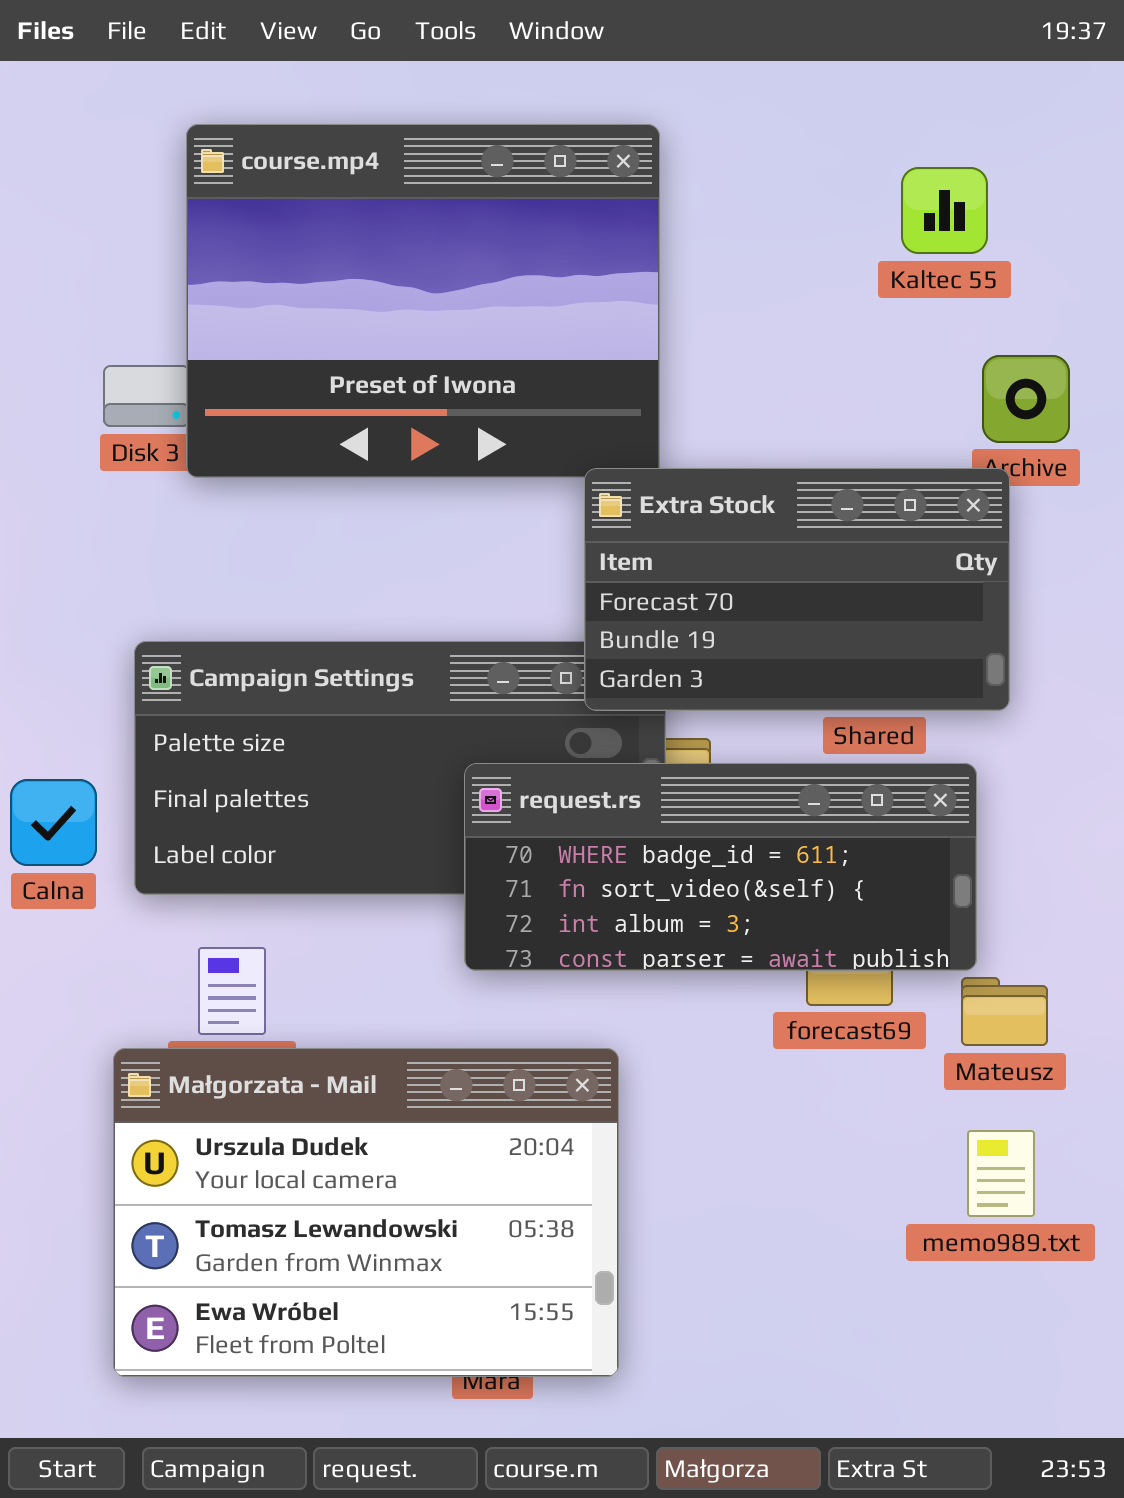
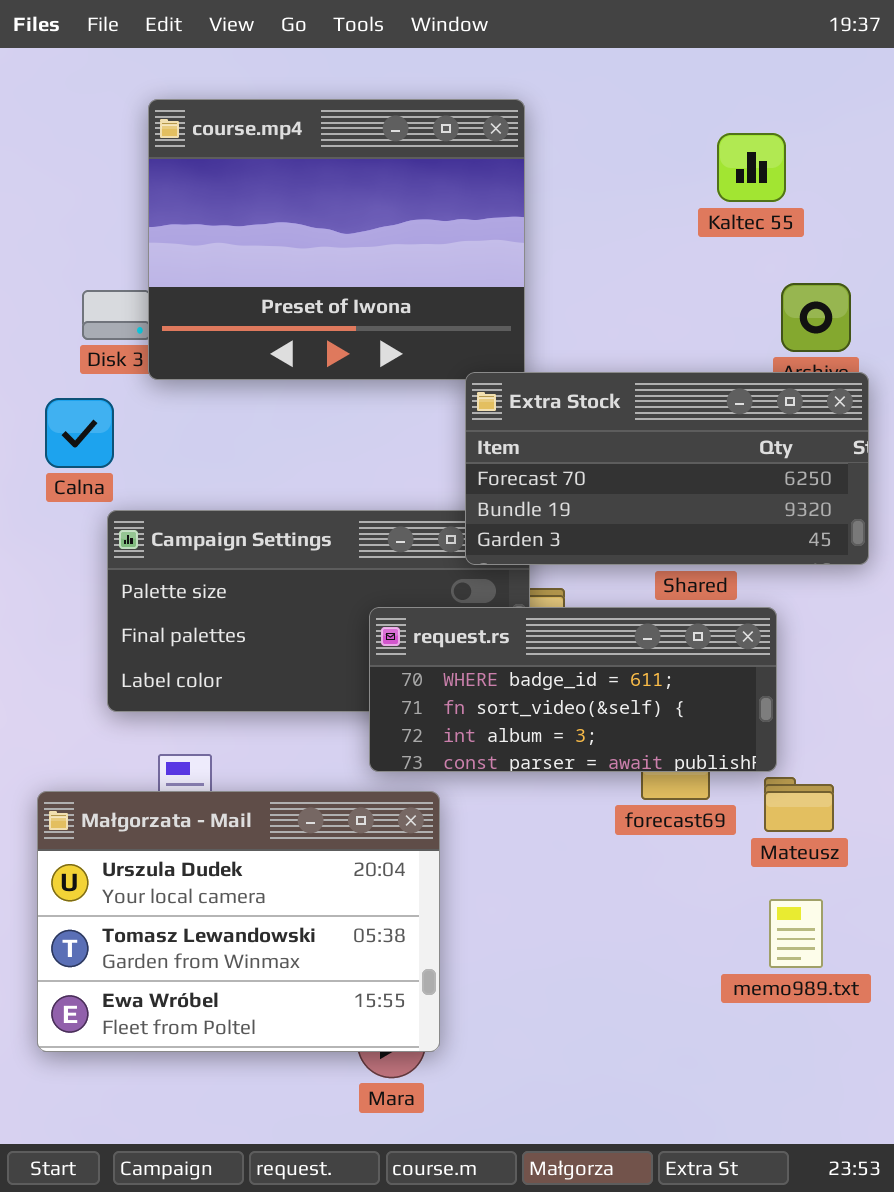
Extra Stock: [584,468,1010,711] -> [465,372,869,565], resized
Calna: [10,779,97,866] -> [45,398,114,468], moved
Małgorzata - Mail: [113,1048,619,1377] -> [37,791,440,1052], moved

